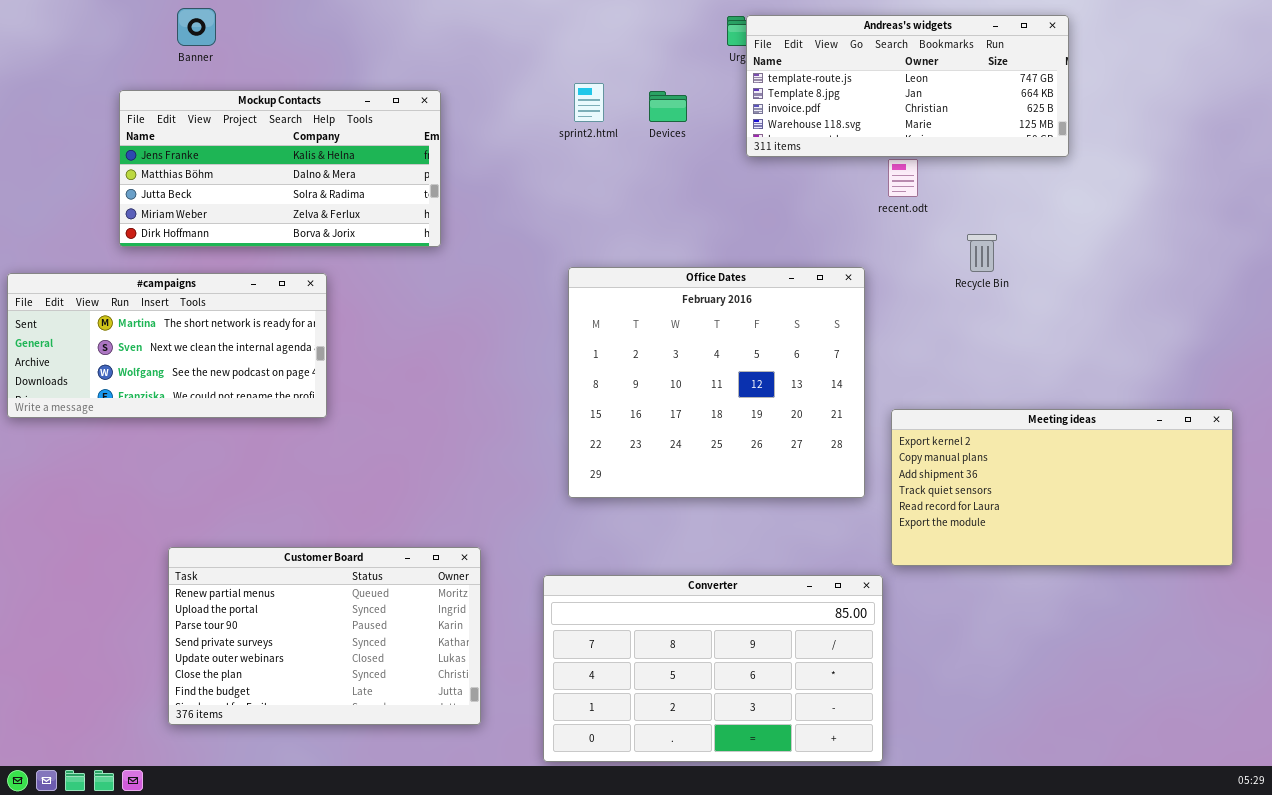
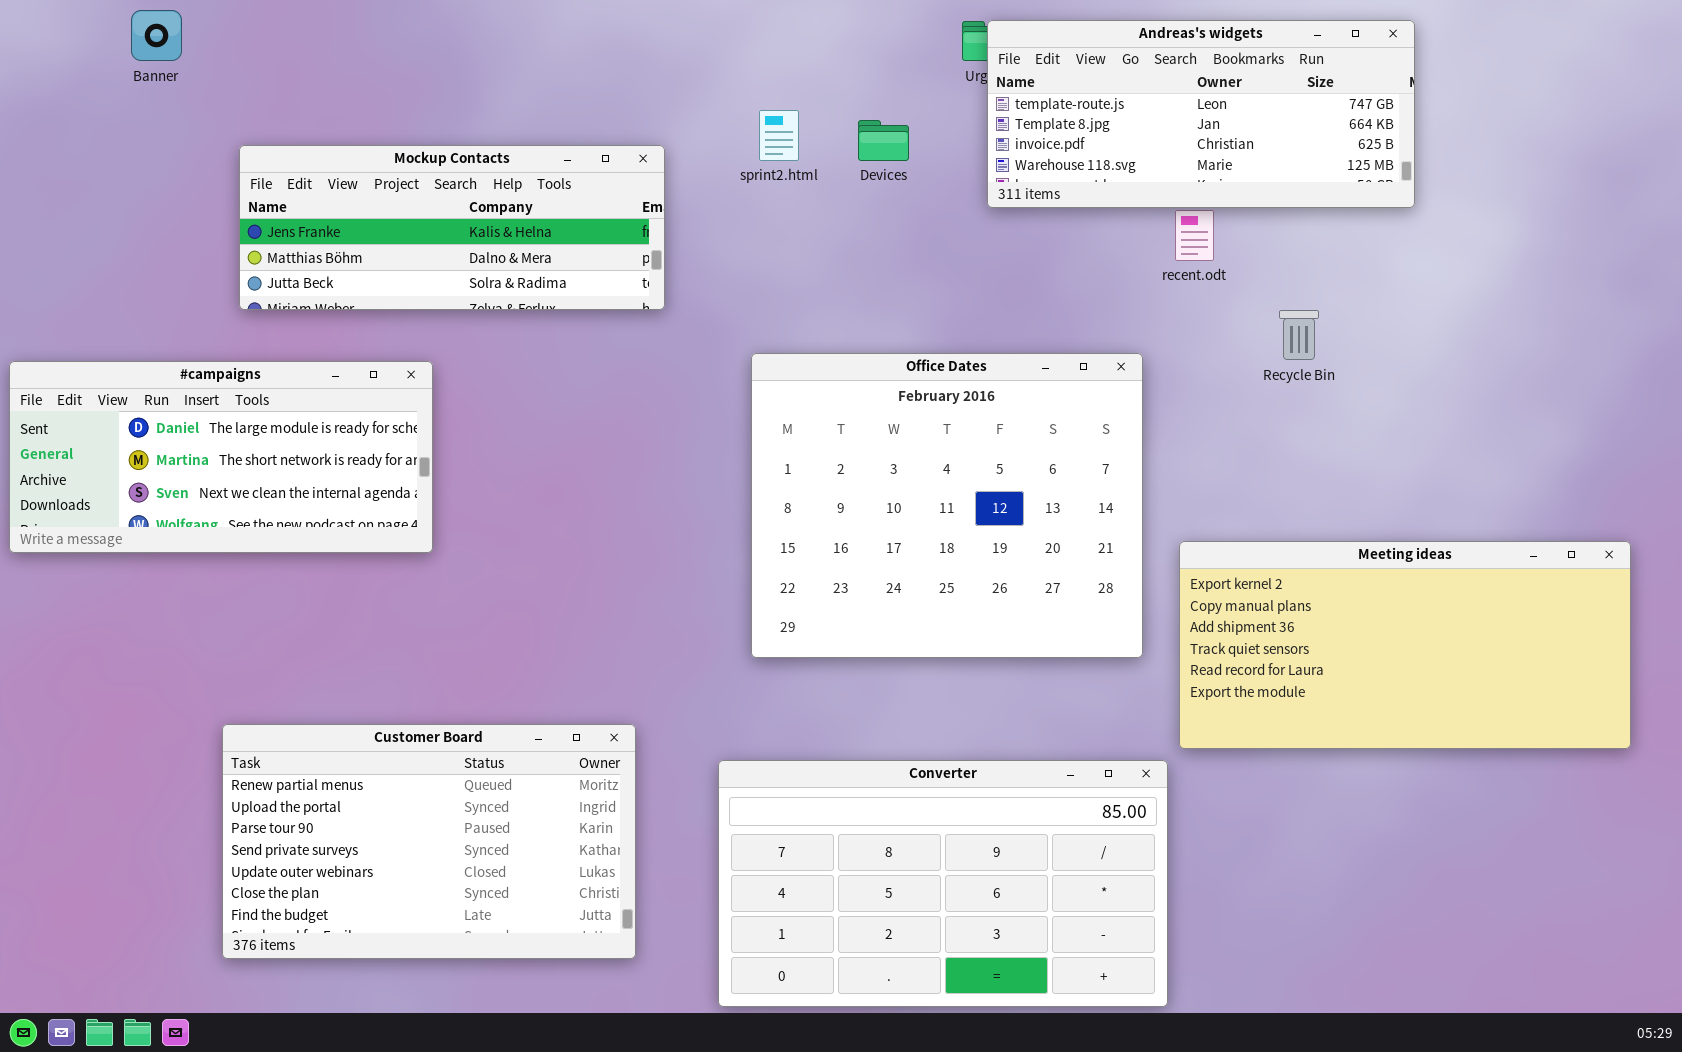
Banner: [177,8,216,46] -> [131,10,182,61], moved
Mockup Contacts: [119,90,441,247] -> [239,145,665,310], moved, resized
#campaigns: [7,273,327,418] -> [9,361,433,553], scrolled up 1 row

